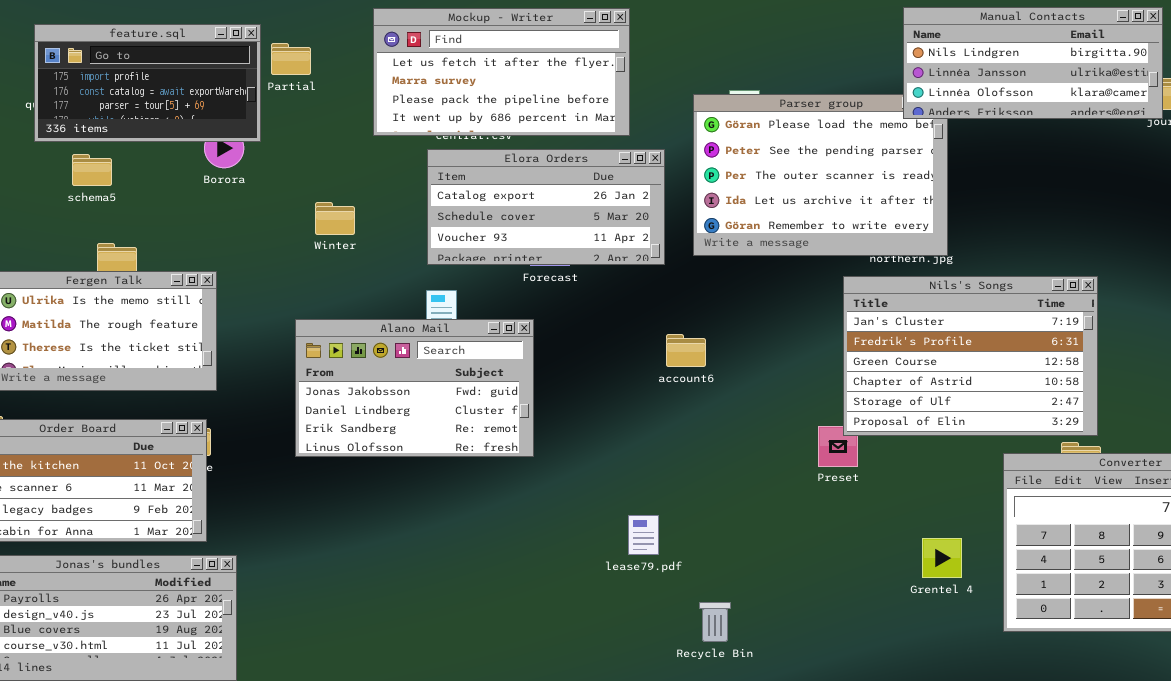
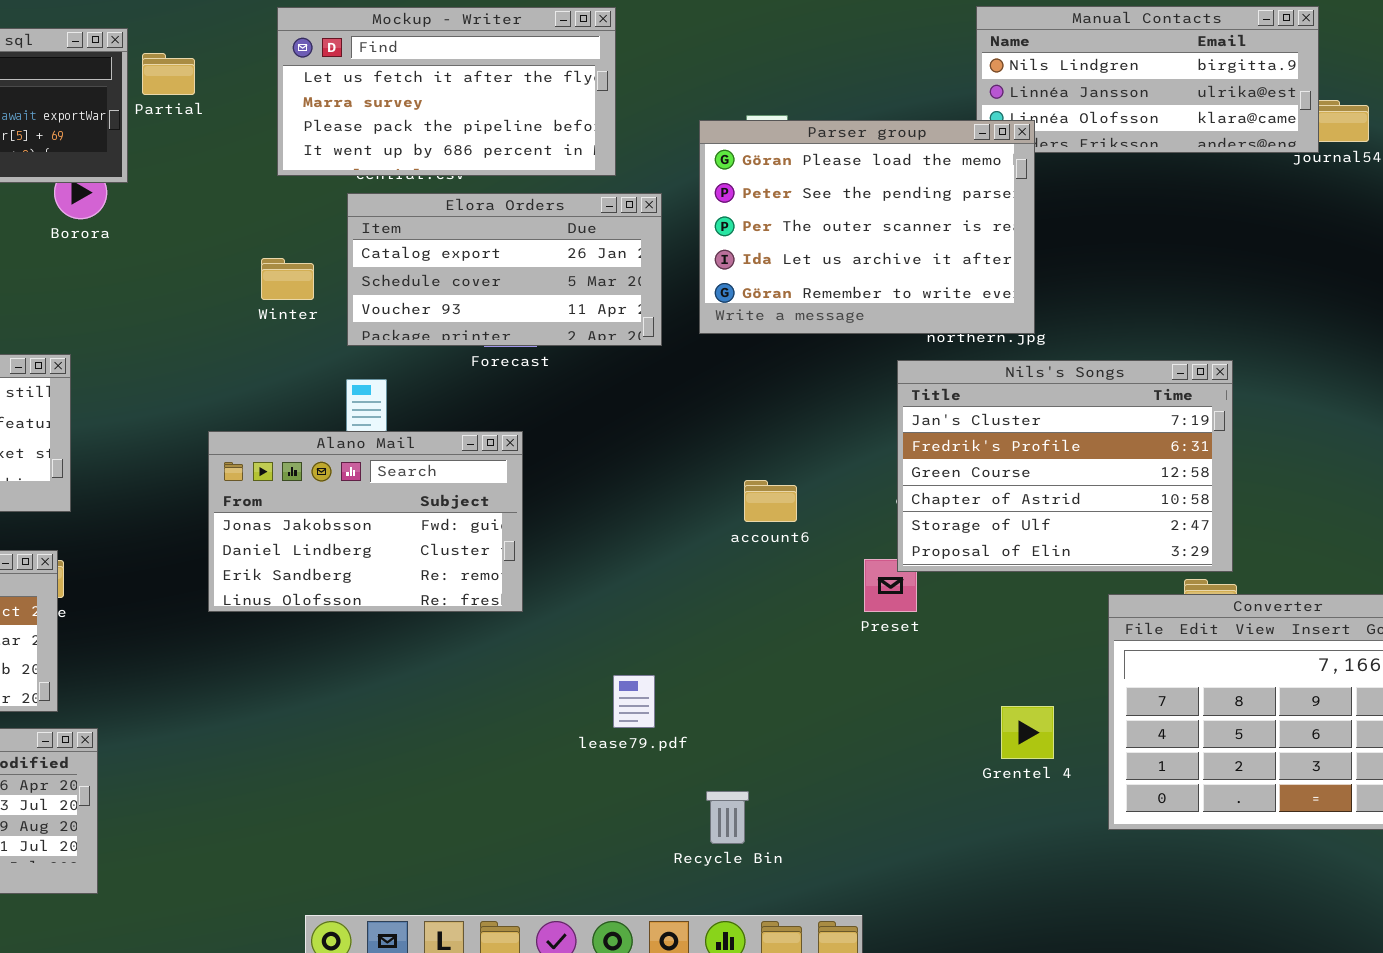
Parser group: [693,94,948,256] -> [699,120,1035,334], raised
Winter: [315,202,355,235] -> [261,258,314,300], moved
Alano Mail: [295,319,534,457] -> [208,431,523,612], moved
account6: [666,334,706,367] -> [744,480,797,522], moved

